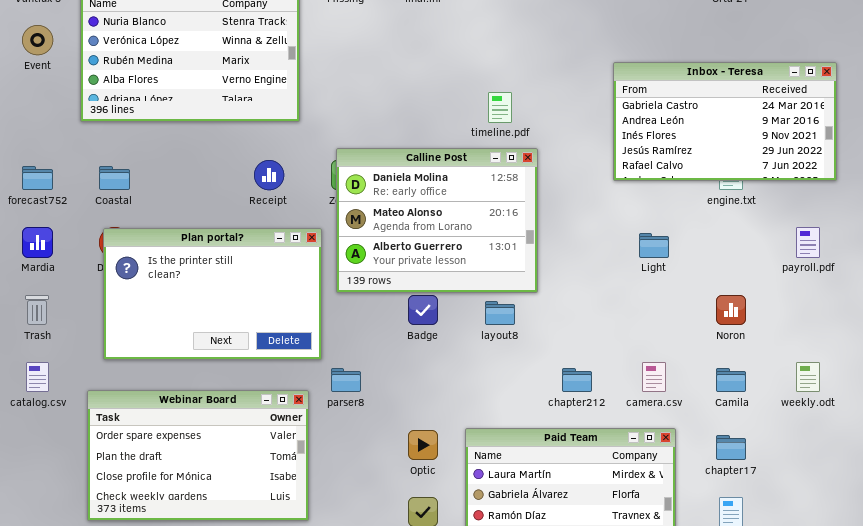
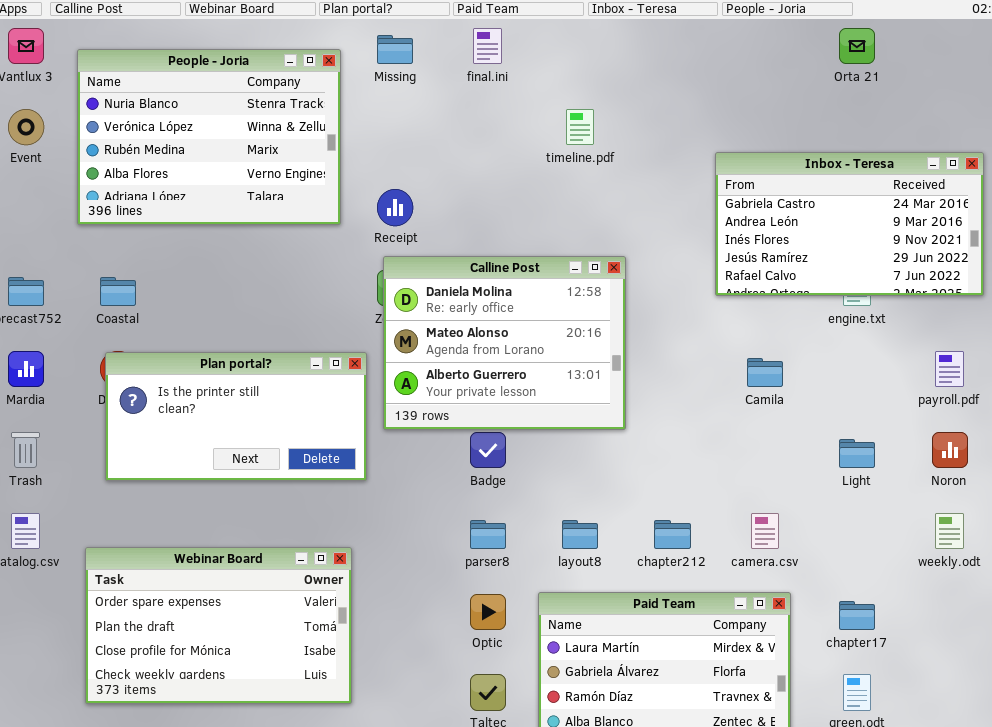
timeline.pdf: [488,92,512,123] -> [566,109,594,145], moved
Receipt: [254,160,284,190] -> [377,189,413,226], moved
Plan portal?: [103,228,322,360] -> [105,352,367,481], resized
Light: [639,233,669,258] -> [839,439,875,468], moved
Noron: [716,295,746,325] -> [932,432,968,468], moved
layout8: [485,301,515,325] -> [562,520,598,549], moved
parser8: [331,368,361,392] -> [470,520,506,549], moved
Camila: [716,368,746,392] -> [747,358,783,387], moved

